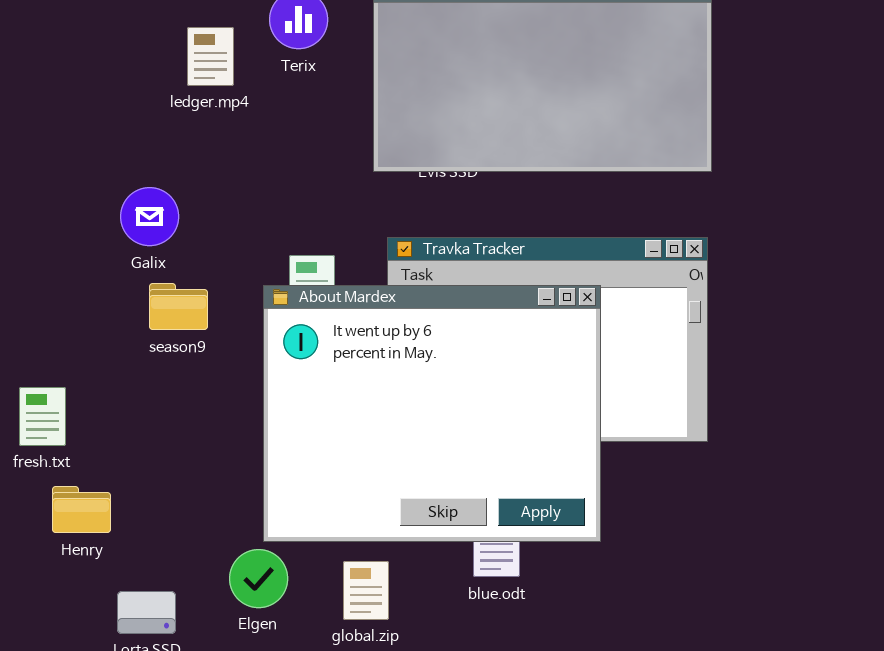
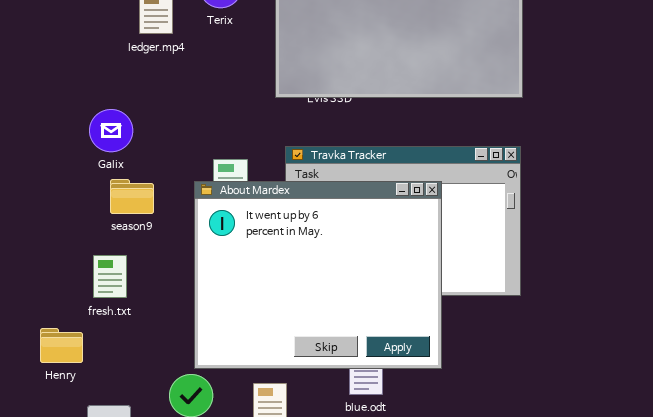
fresh.txt: [19,387,66,446] -> [93,255,127,298], moved

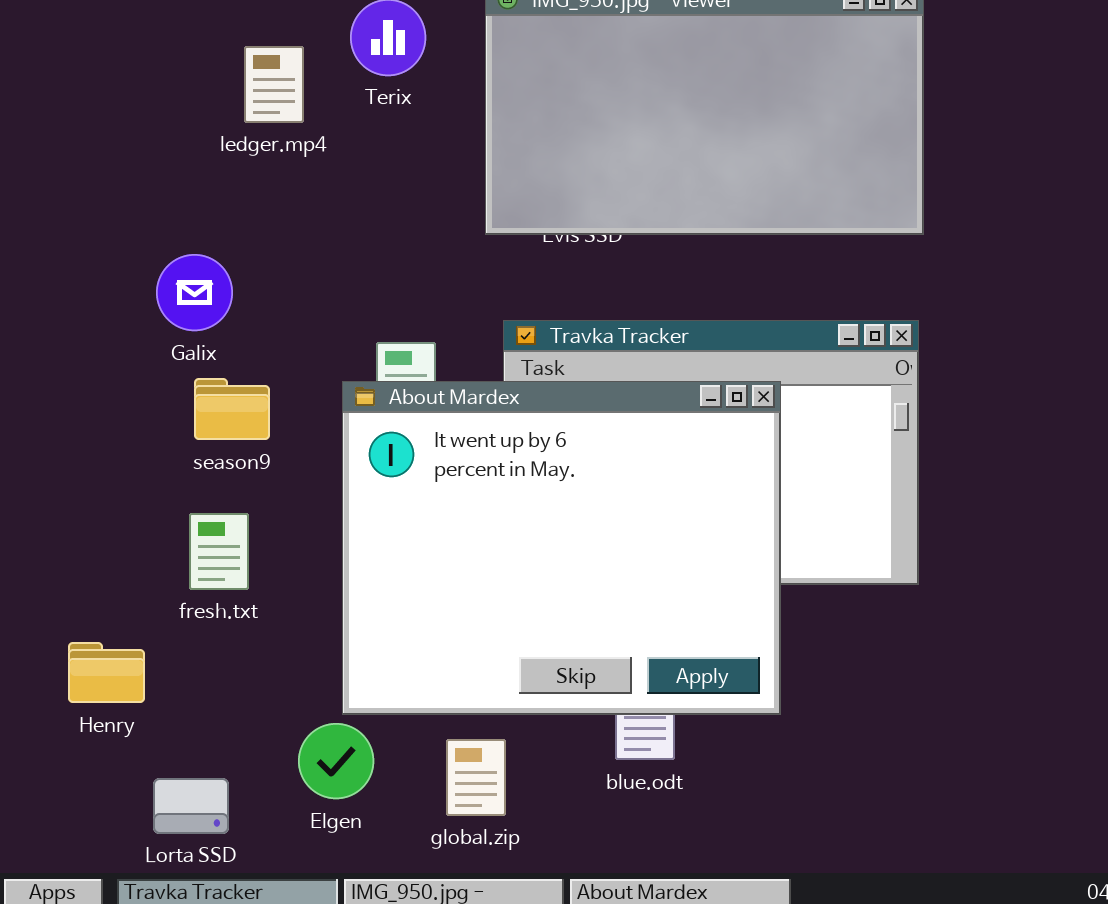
fresh.txt: [93,255,127,298] -> [189,513,249,590], moved

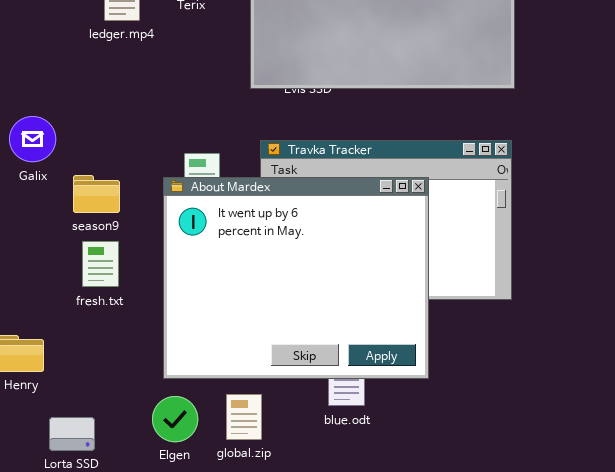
Galix: [156,254,233,331] -> [9,116,56,162], moved
fresh.txt: [189,513,249,590] -> [82,241,119,287], moved
Elgen: [298,723,374,799] -> [152,396,198,442], moved

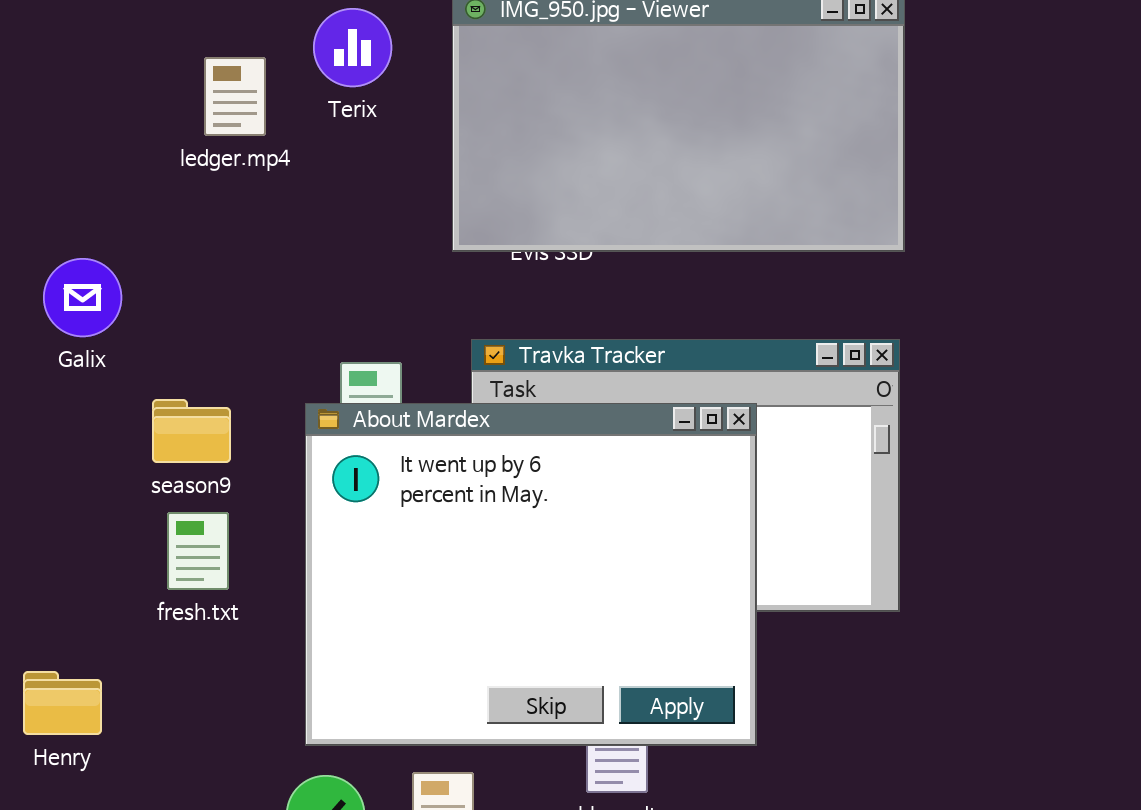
Galix: [9,116,56,162] -> [43,258,122,337], moved

